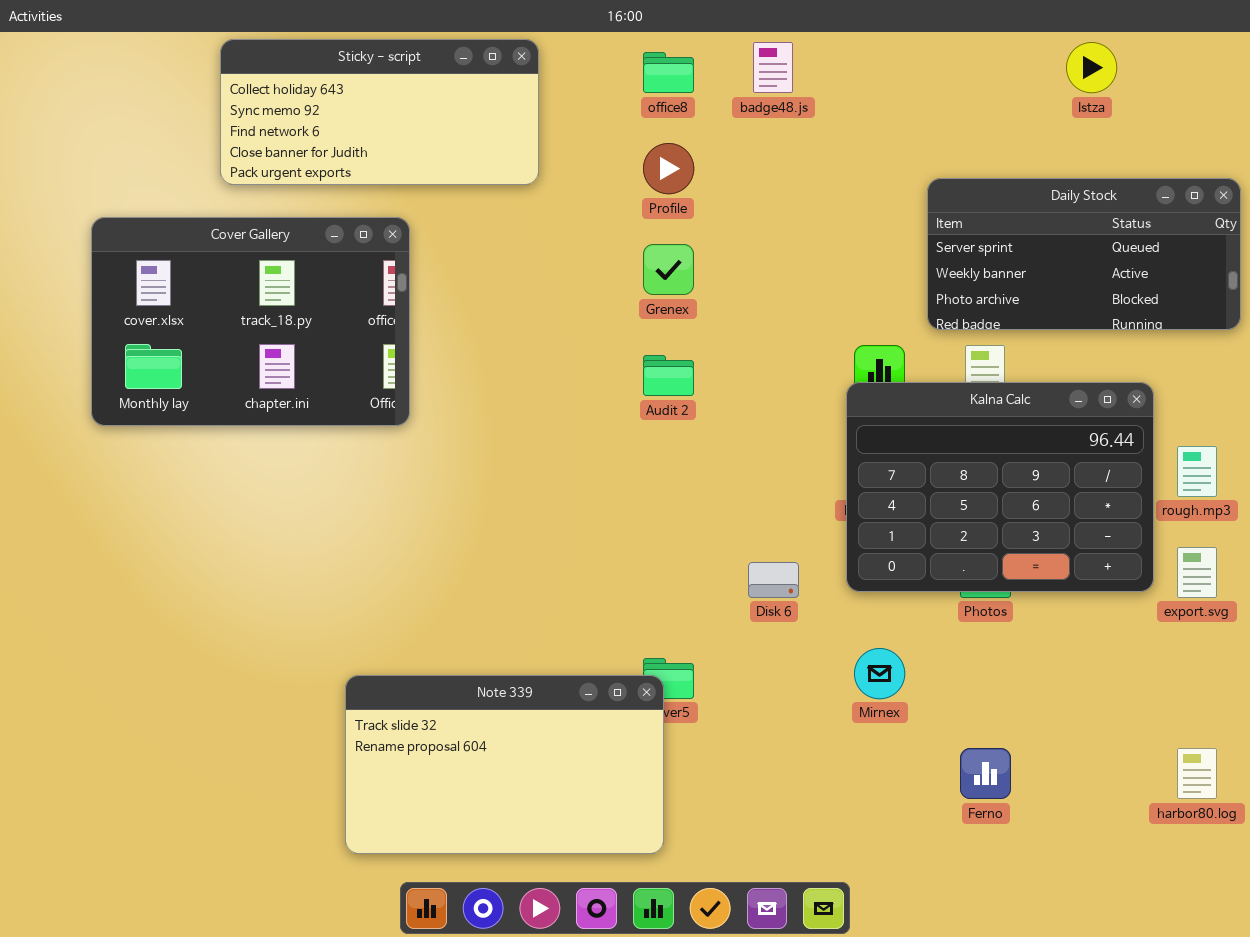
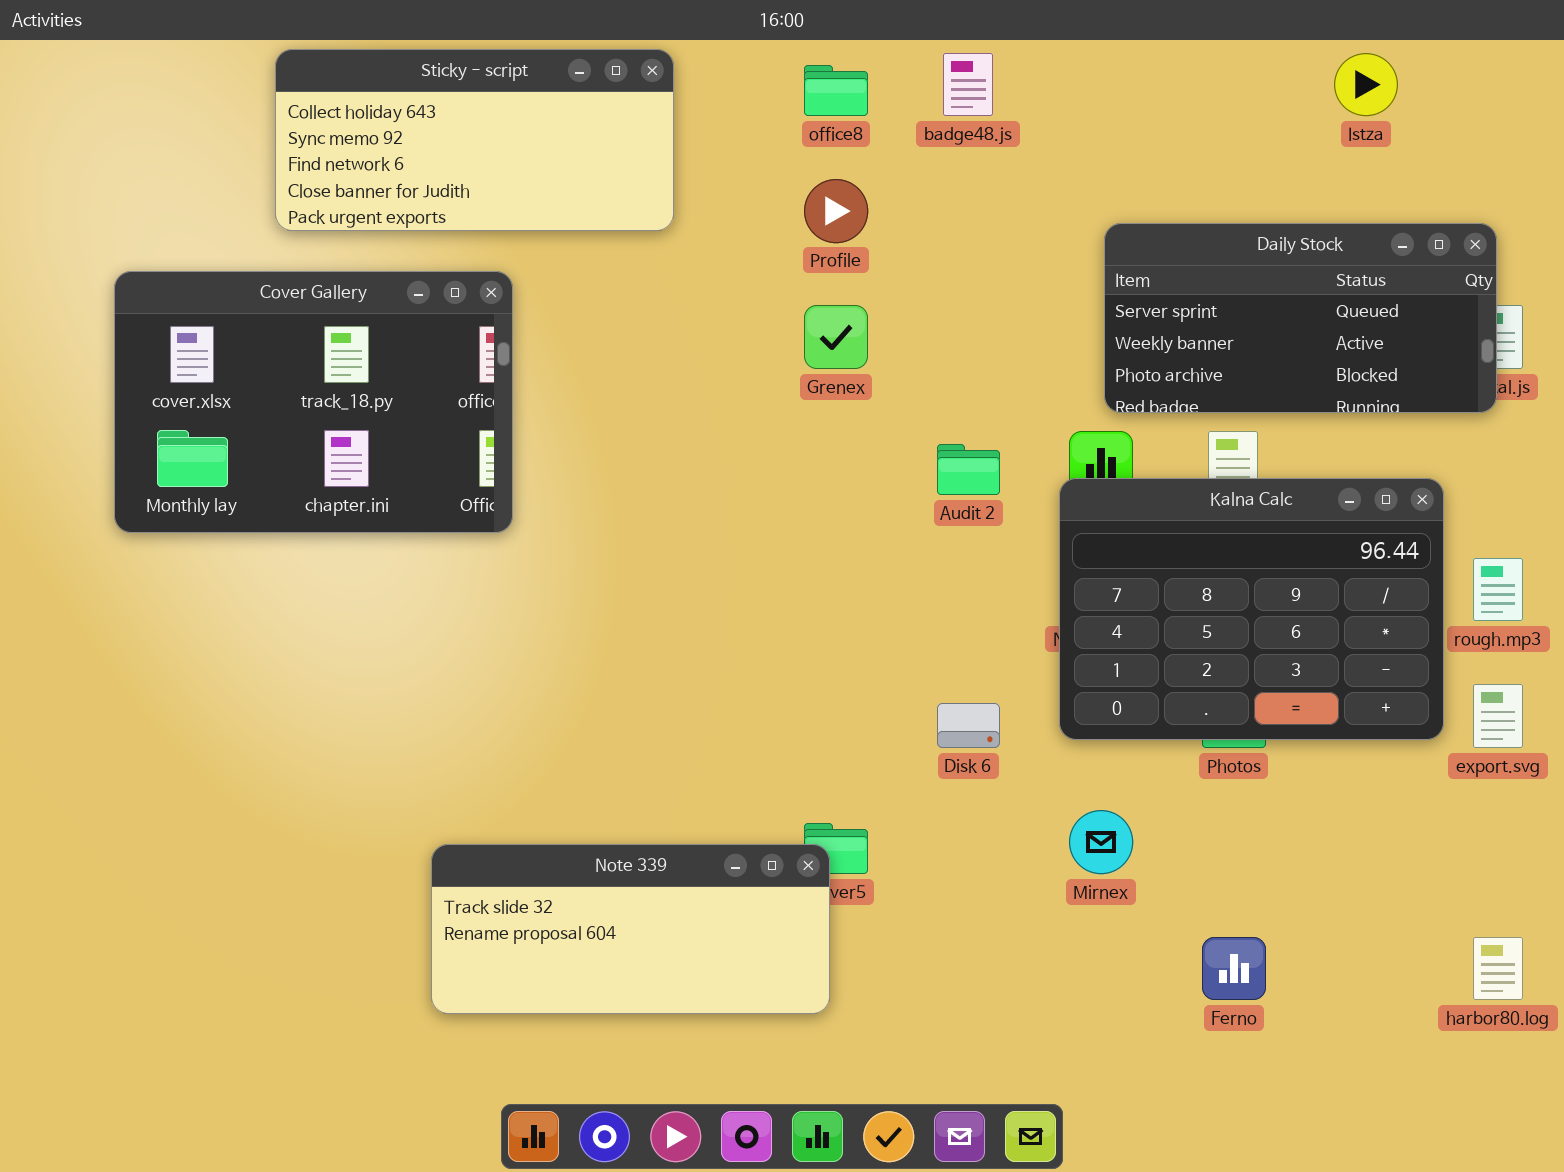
Daily Stock: [927,178,1241,330] -> [1104,223,1497,413], moved
Audit 2: [643,355,694,396] -> [937,444,1000,495], moved
Note 339: [345,675,664,854] -> [431,844,830,1014], resized

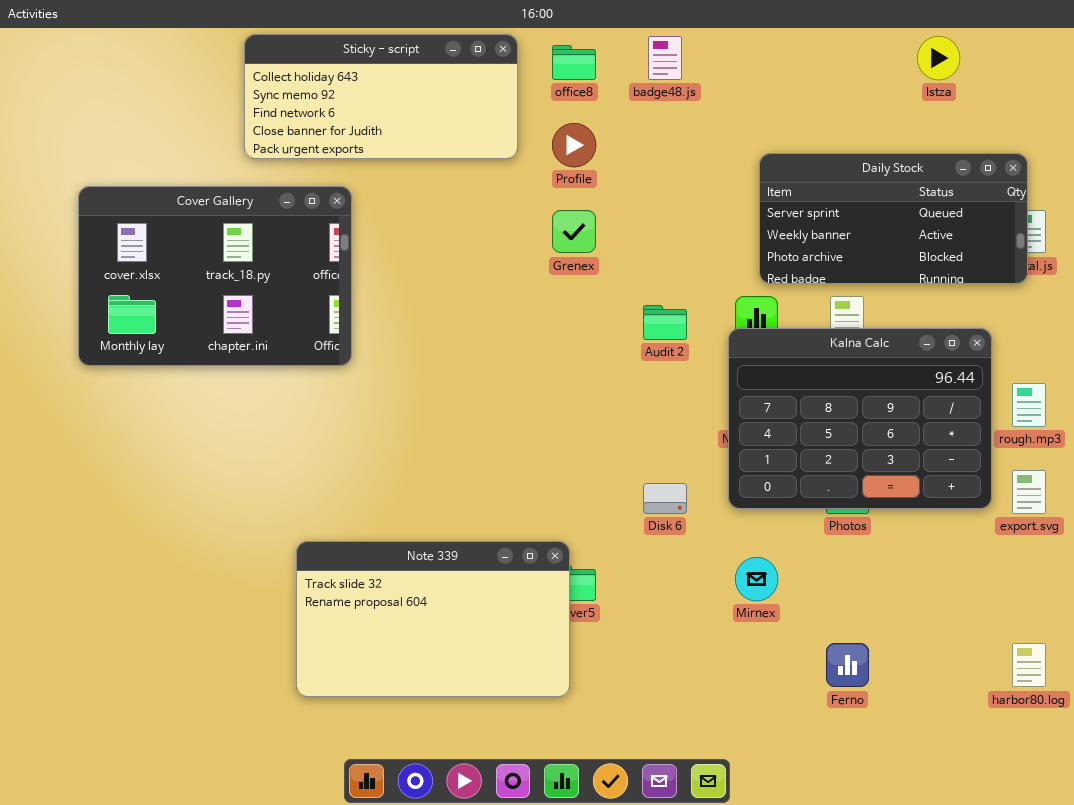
Sticky - script: [275,49,674,231] -> [244,34,518,159], moved
Note 339: [431,844,830,1014] -> [296,541,570,697], resized

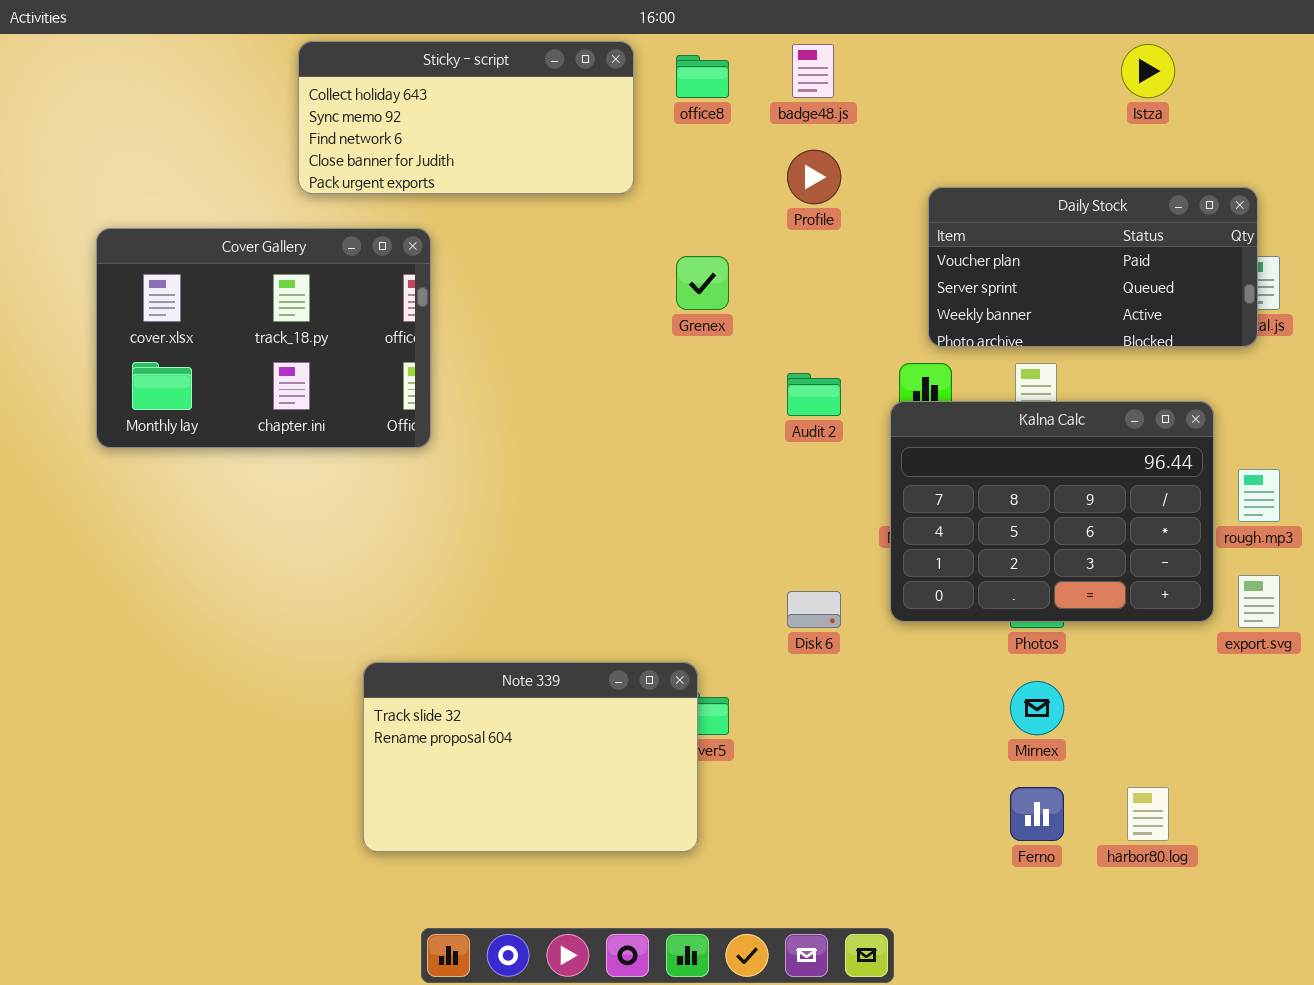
Profile: [552,123,596,167] -> [787,150,841,204], moved
Daily Stock: [759,153,1028,284] -> [928,187,1258,347], scrolled up 1 row
Mirnex: [735,557,778,601] -> [1010,681,1064,735], moved
harbor80.log: [1012,643,1046,687] -> [1127,787,1169,841], moved

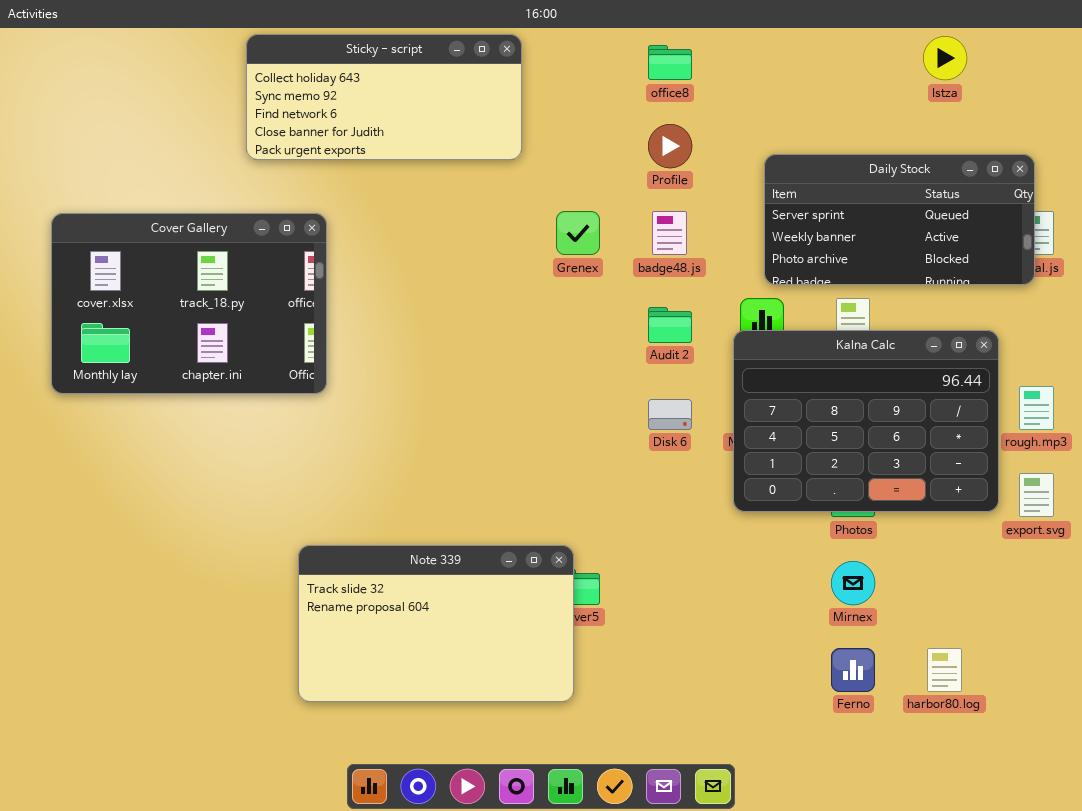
badge48.js: [792,44,834,98] -> [652,211,687,255], moved
office8: [676,55,729,98] -> [648,45,692,80], moved
Daily Stock: [928,187,1258,347] -> [764,154,1035,285], scrolled down 1 row
Cover Gallery: [96,228,431,448] -> [51,213,327,394], moved
Disk 6: [787,591,841,628] -> [648,399,692,430], moved

